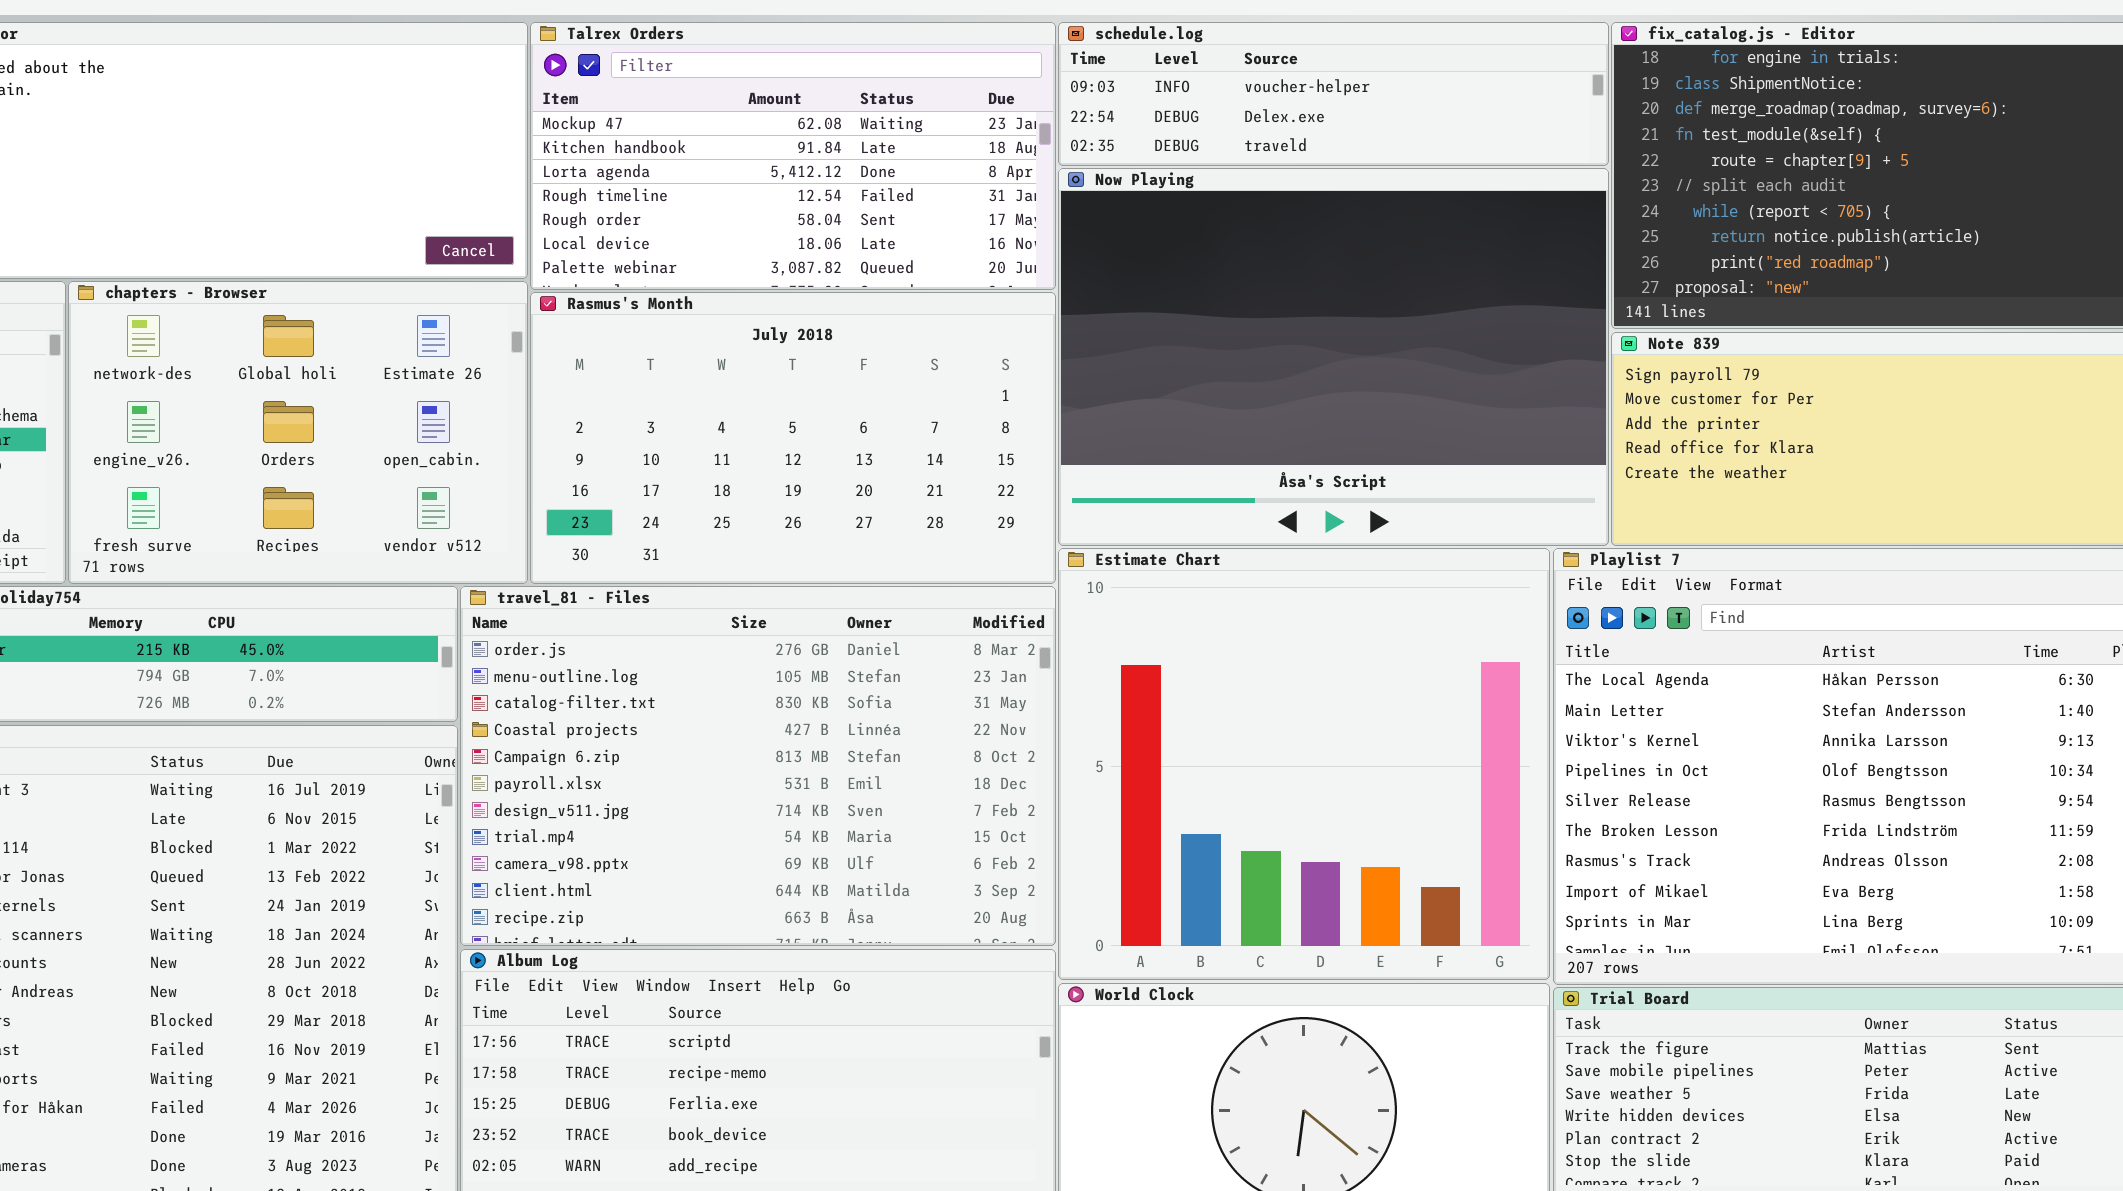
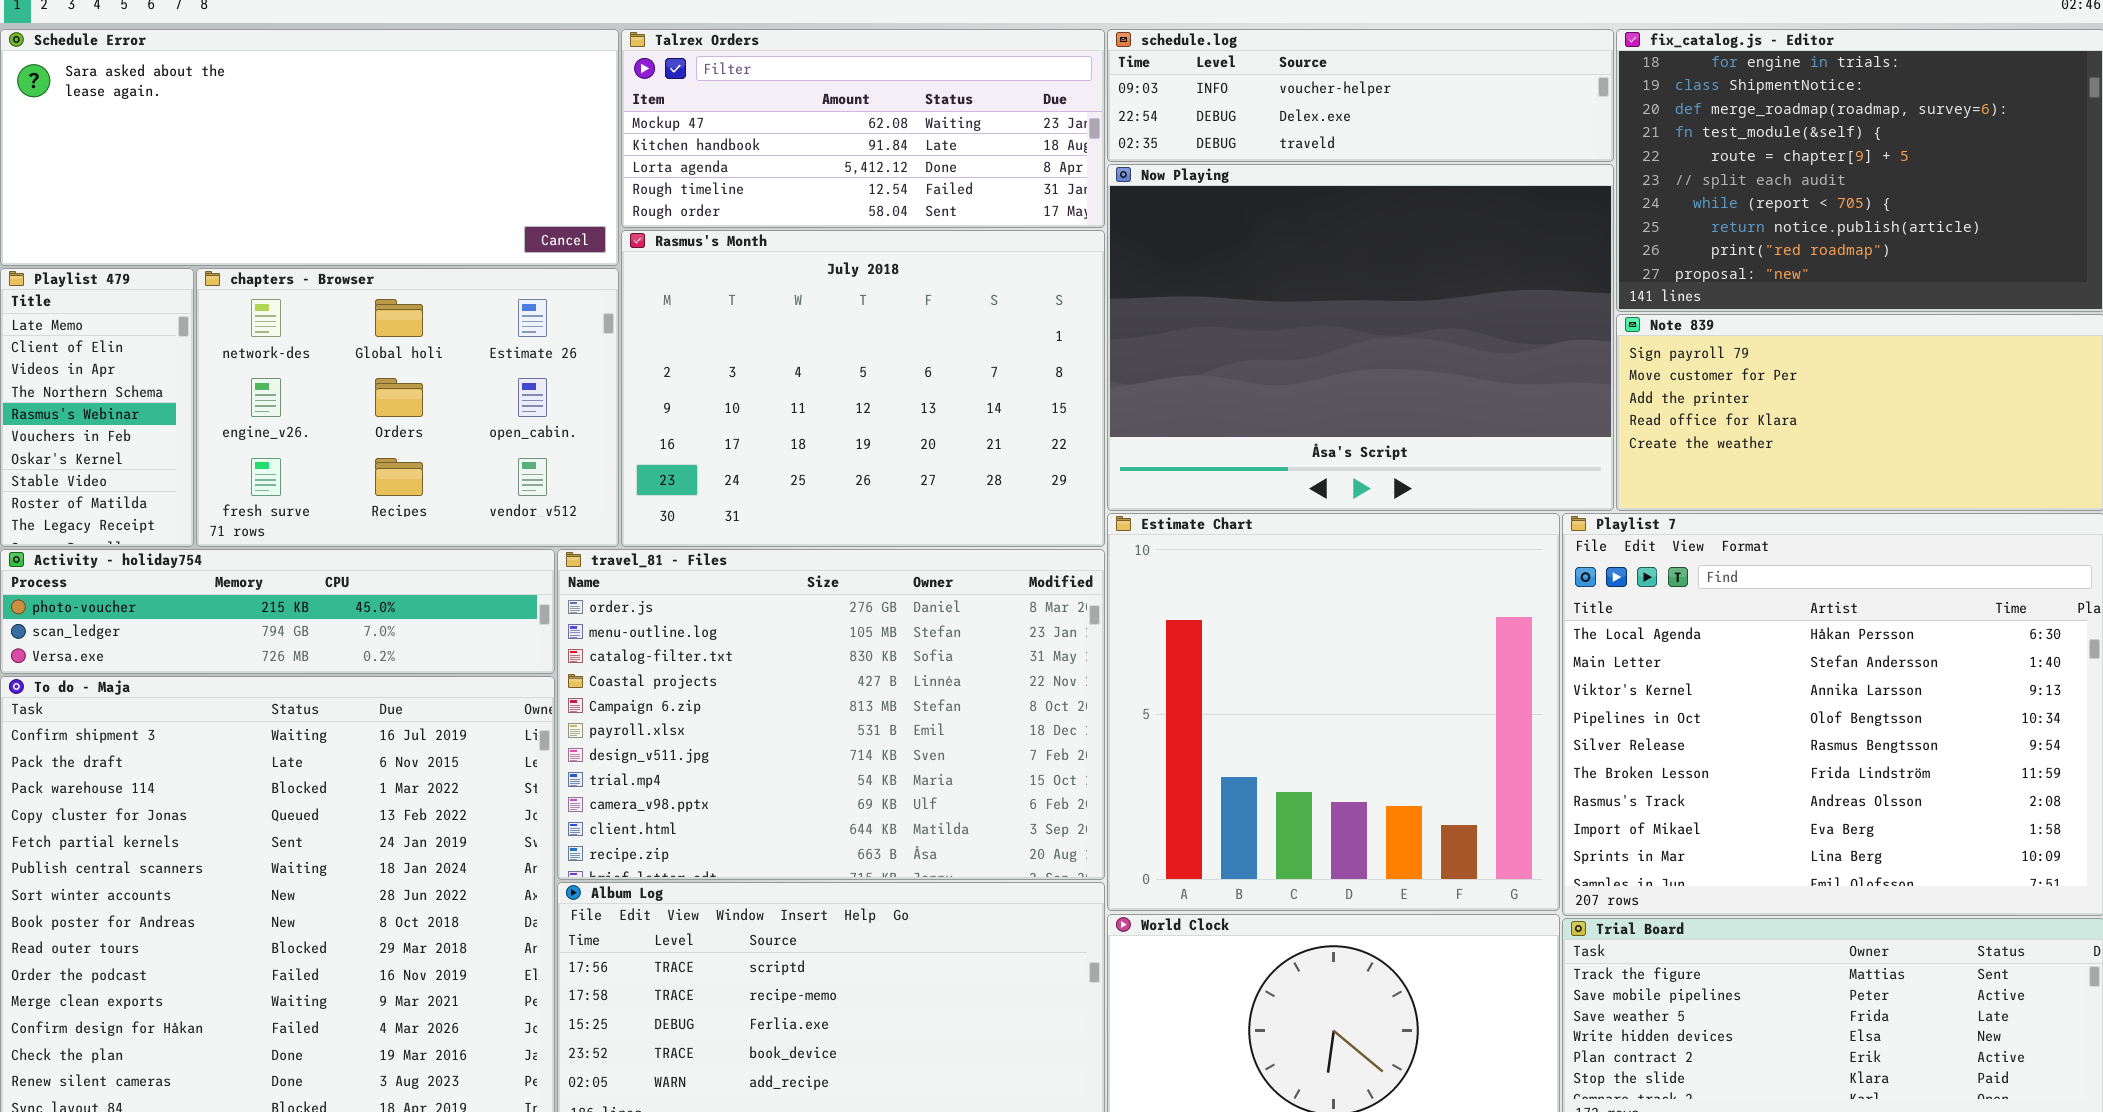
Talrex Orders: [530,22,1056,290] -> [621,29,1105,228], resized
Rasmus's Month: [530,292,1056,584] -> [621,230,1105,547], resized

